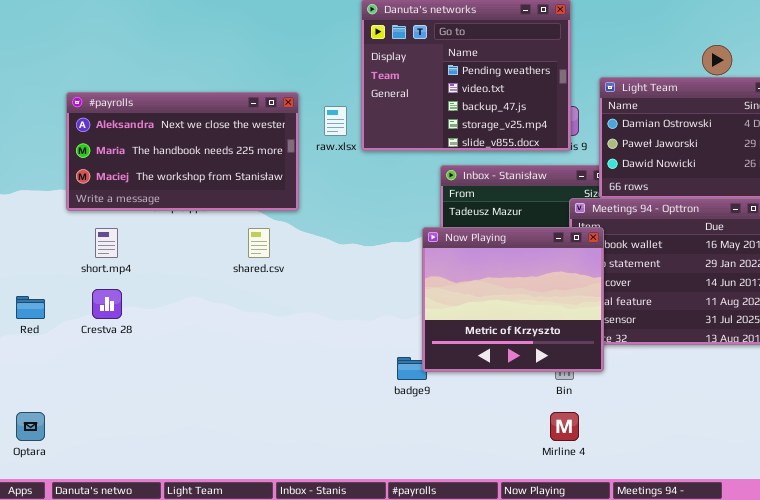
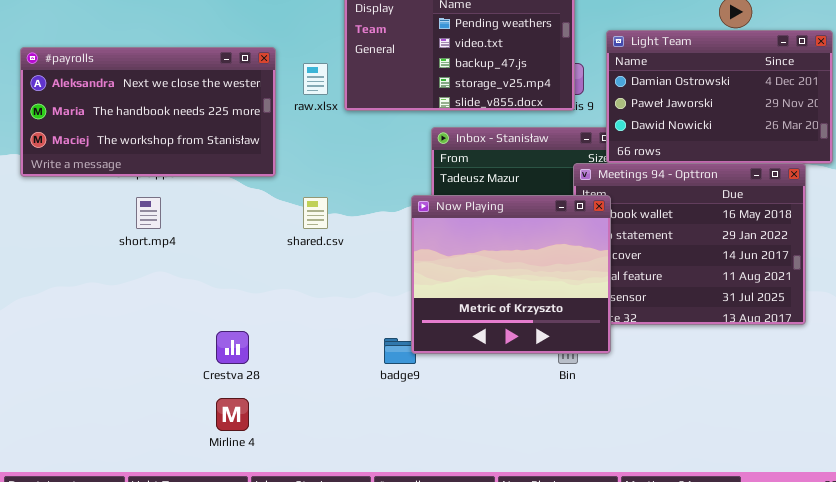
short.mp4: [95,228,118,258] -> [136,197,161,229], moved
shared.csv: [248,228,270,258] -> [303,197,328,229], moved
Crestva 28: [92,289,122,319] -> [216,331,249,364], moved
Mirline 4: [550,412,579,441] -> [216,398,249,431], moved

